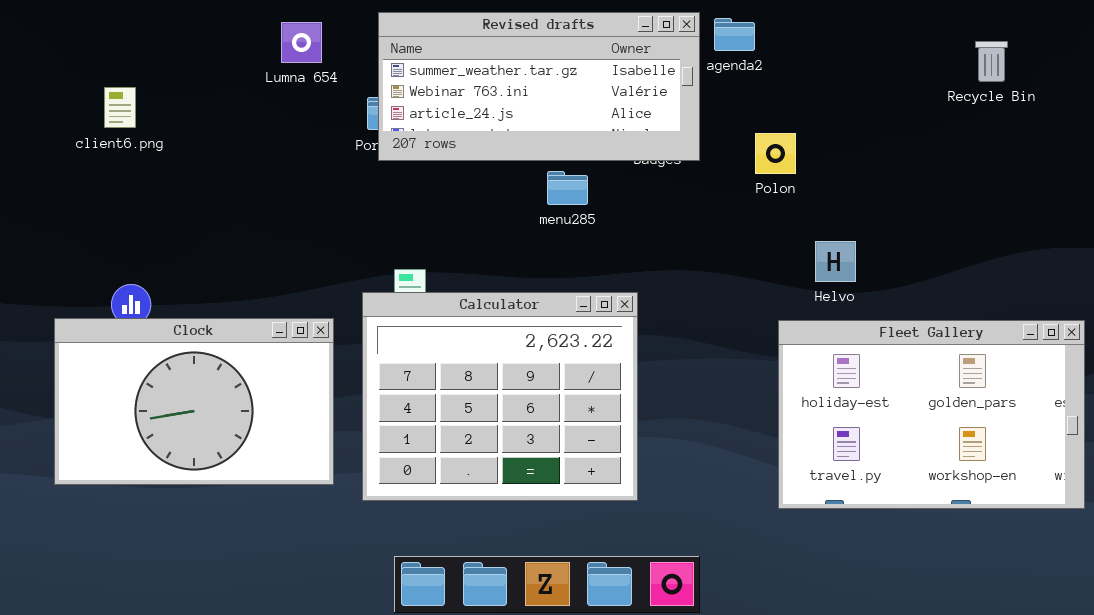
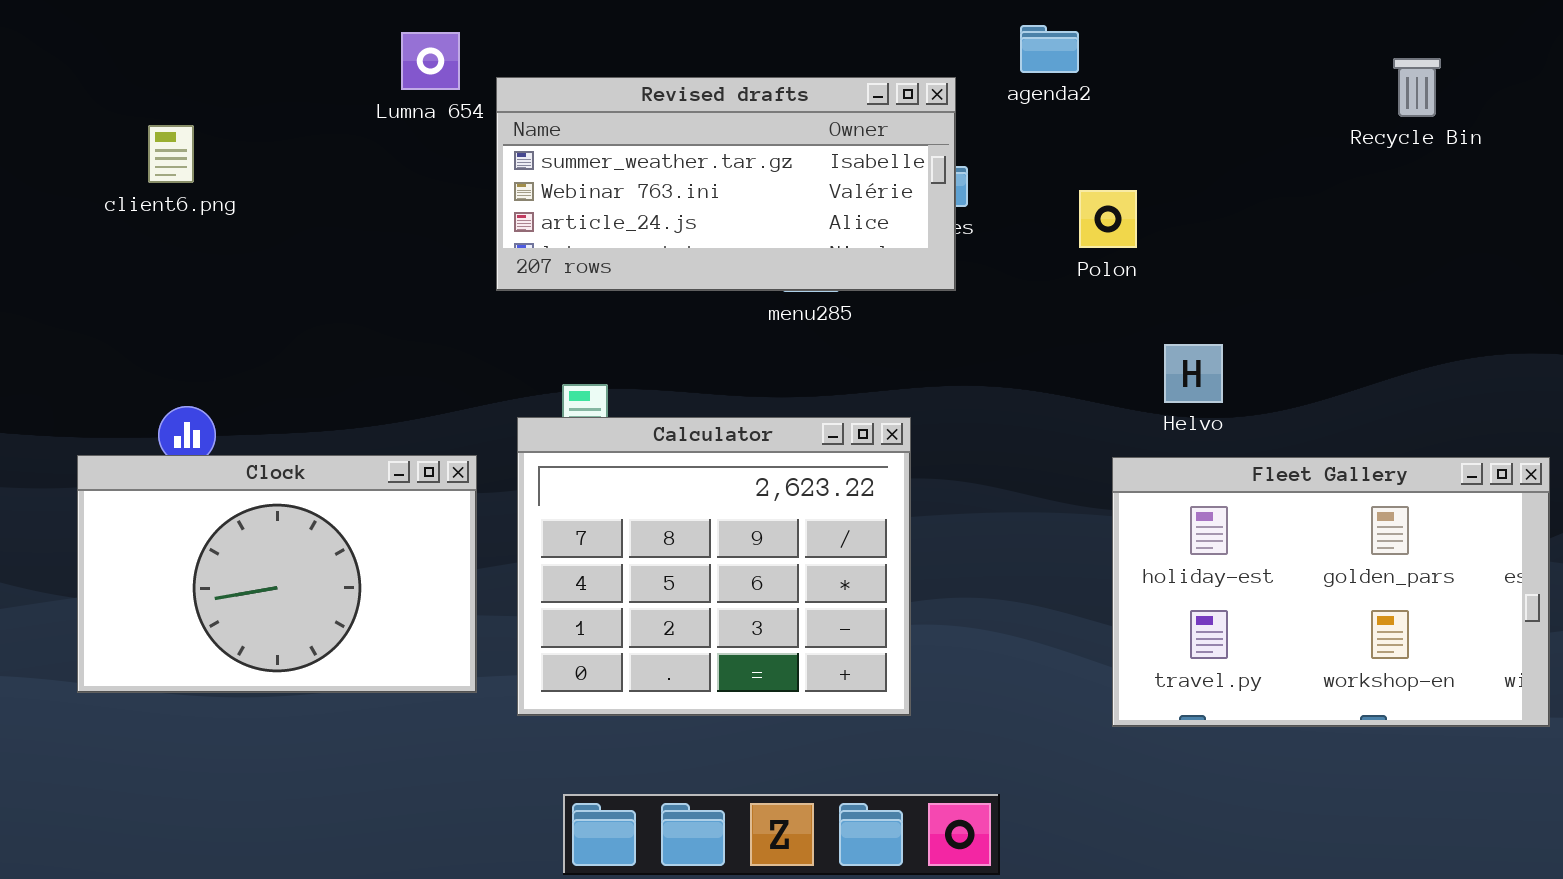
Revised drafts: [378,12,700,161] -> [496,77,956,291], moved

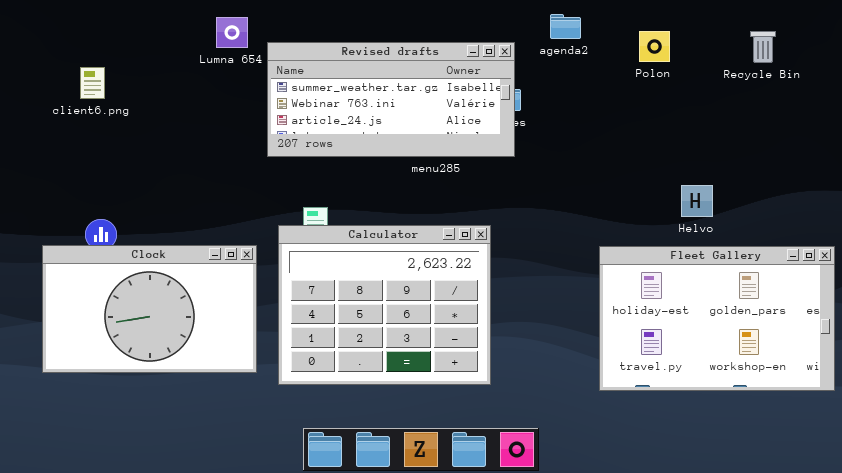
Polon: [1079,190,1137,248] -> [639,31,670,62], moved
Helvo: [1164,344,1223,403] -> [681,185,713,217], moved

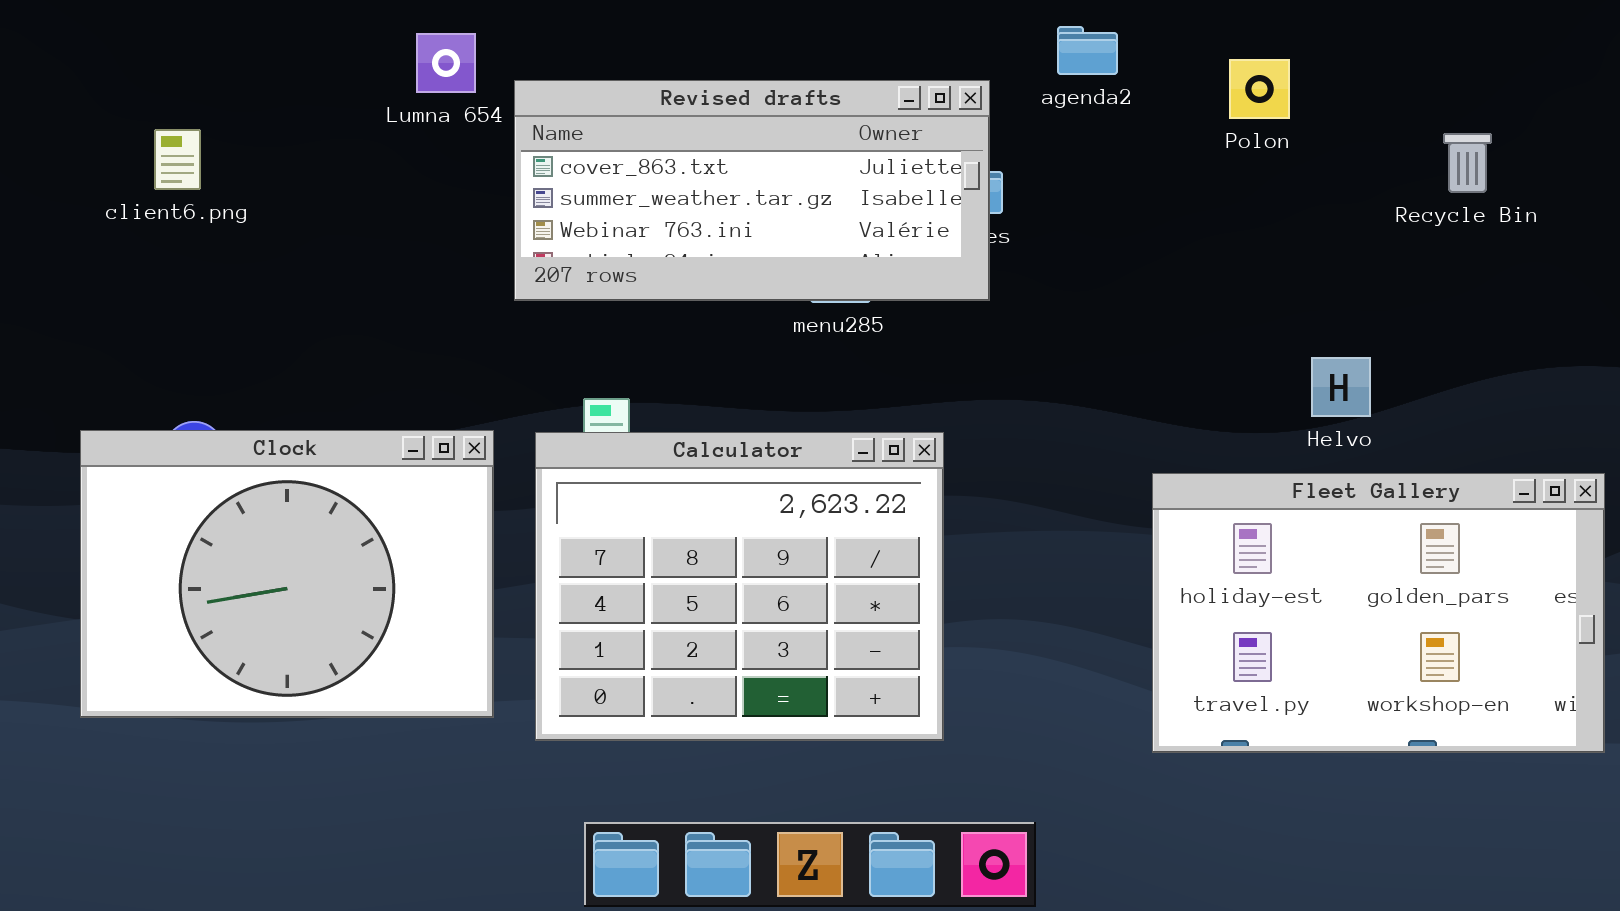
Recycle Bin: [750,31,776,63] -> [1443,133,1492,193], moved
Revised drafts: [267,42,515,157] -> [514,80,990,301], scrolled up 1 row
Clock: [42,245,257,373] -> [80,430,494,718], resized

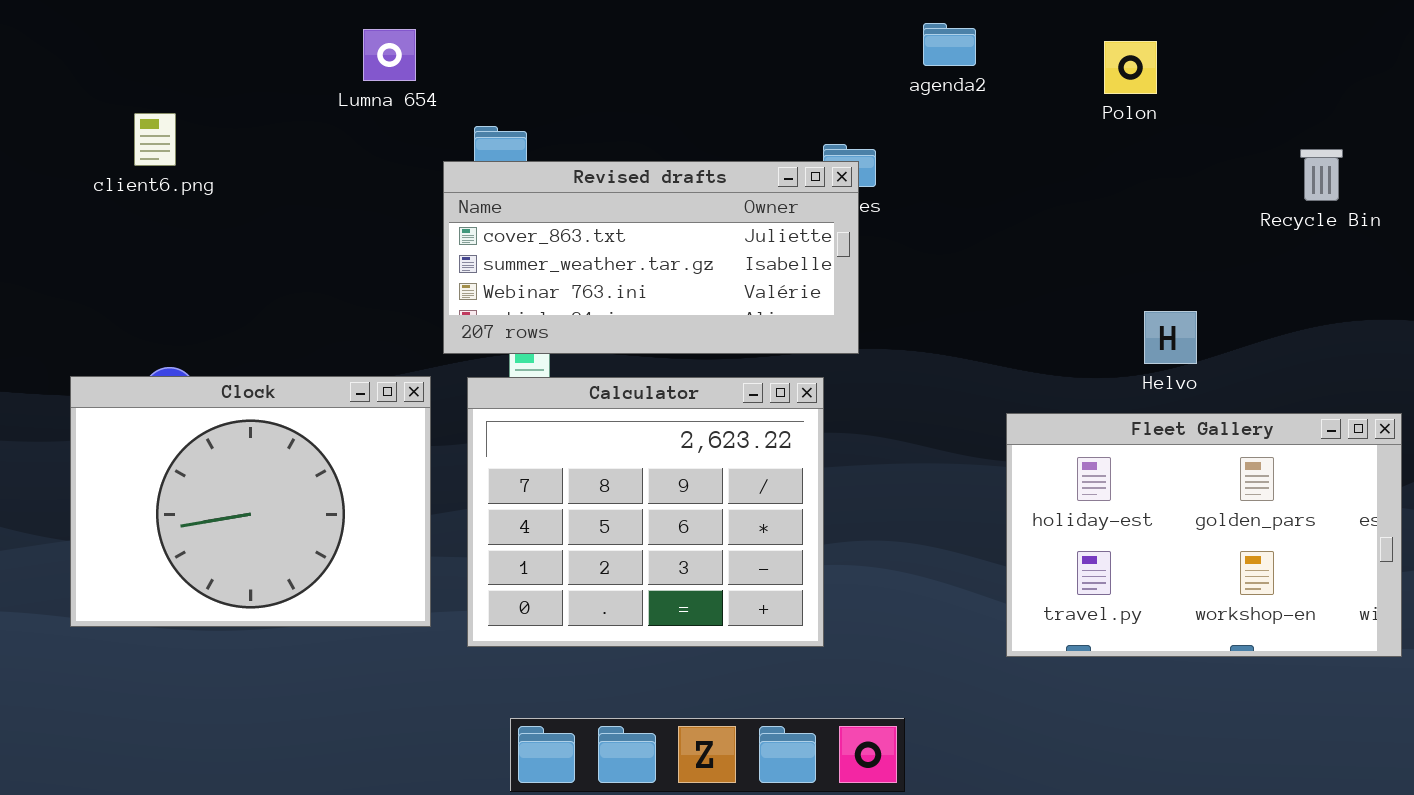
Polon: [1229,59,1290,119] -> [1104,41,1157,94], moved
Revised drafts: [514,80,990,301] -> [443,161,859,354], moved
Recycle Bin: [1443,133,1492,193] -> [1300,149,1343,201], moved

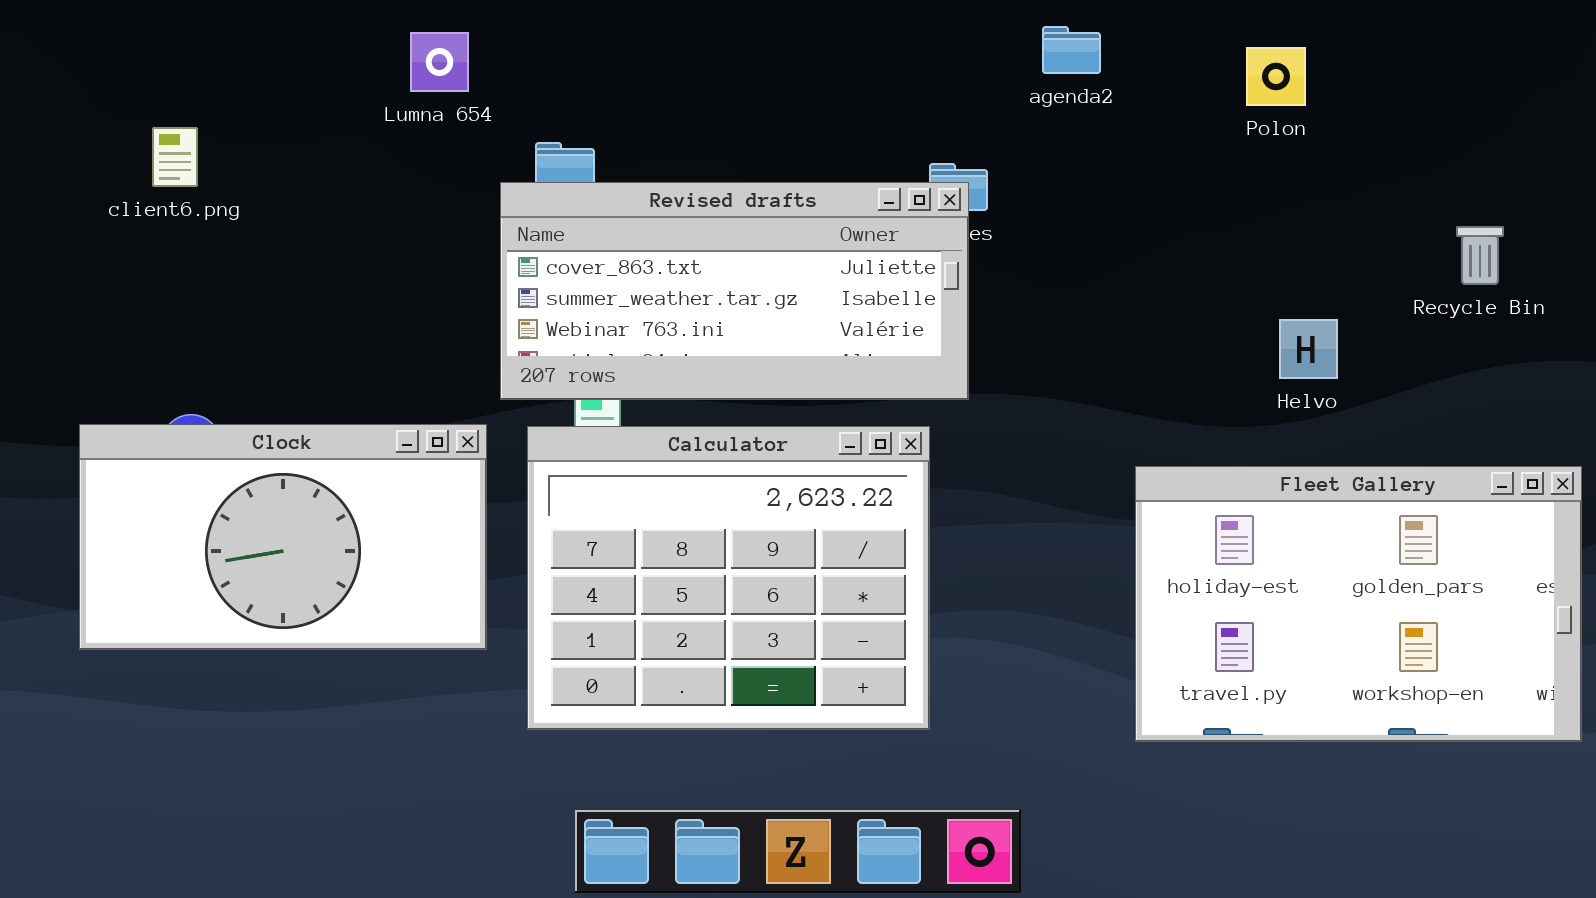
Recycle Bin: [1300,149,1343,201] -> [1456,226,1504,285], moved
Helvo: [1144,311,1197,364] -> [1279,319,1338,379], moved
Clock: [70,376,431,627] -> [79,424,487,650], resized

